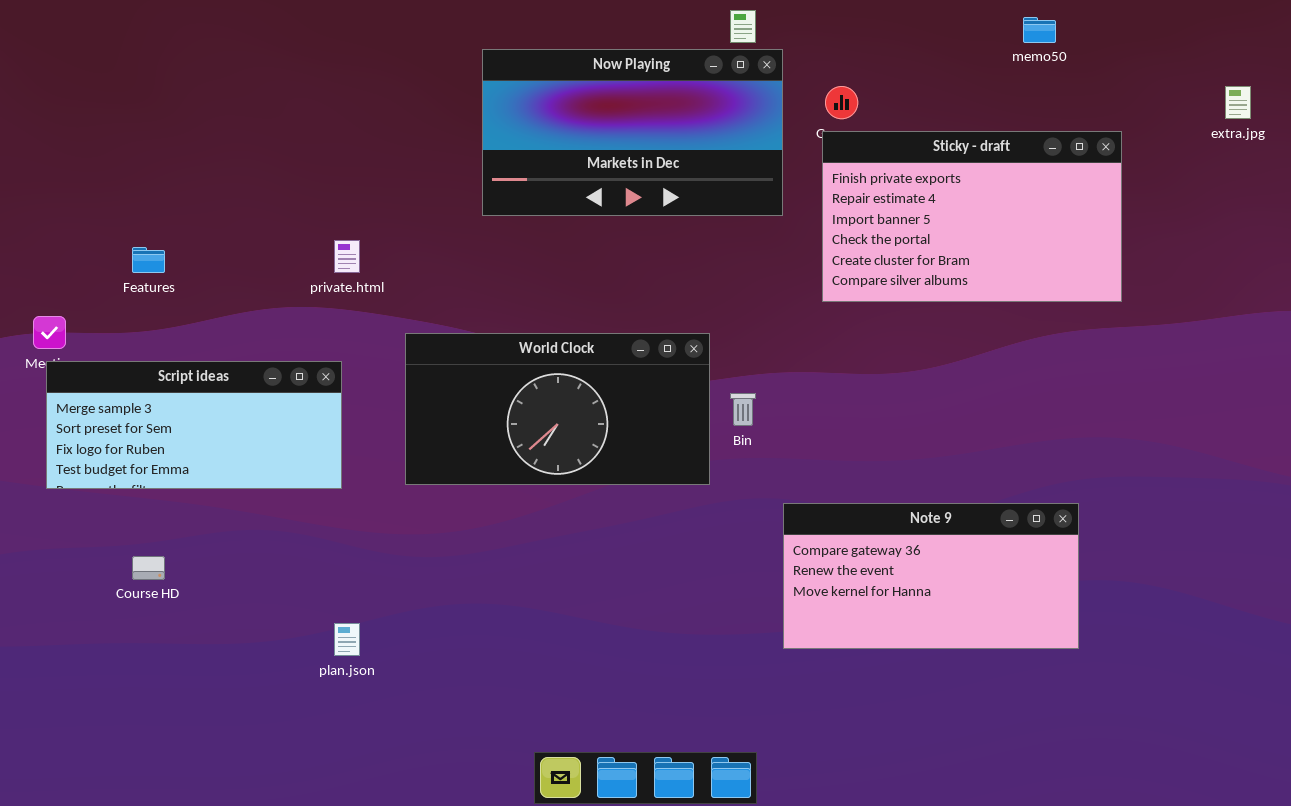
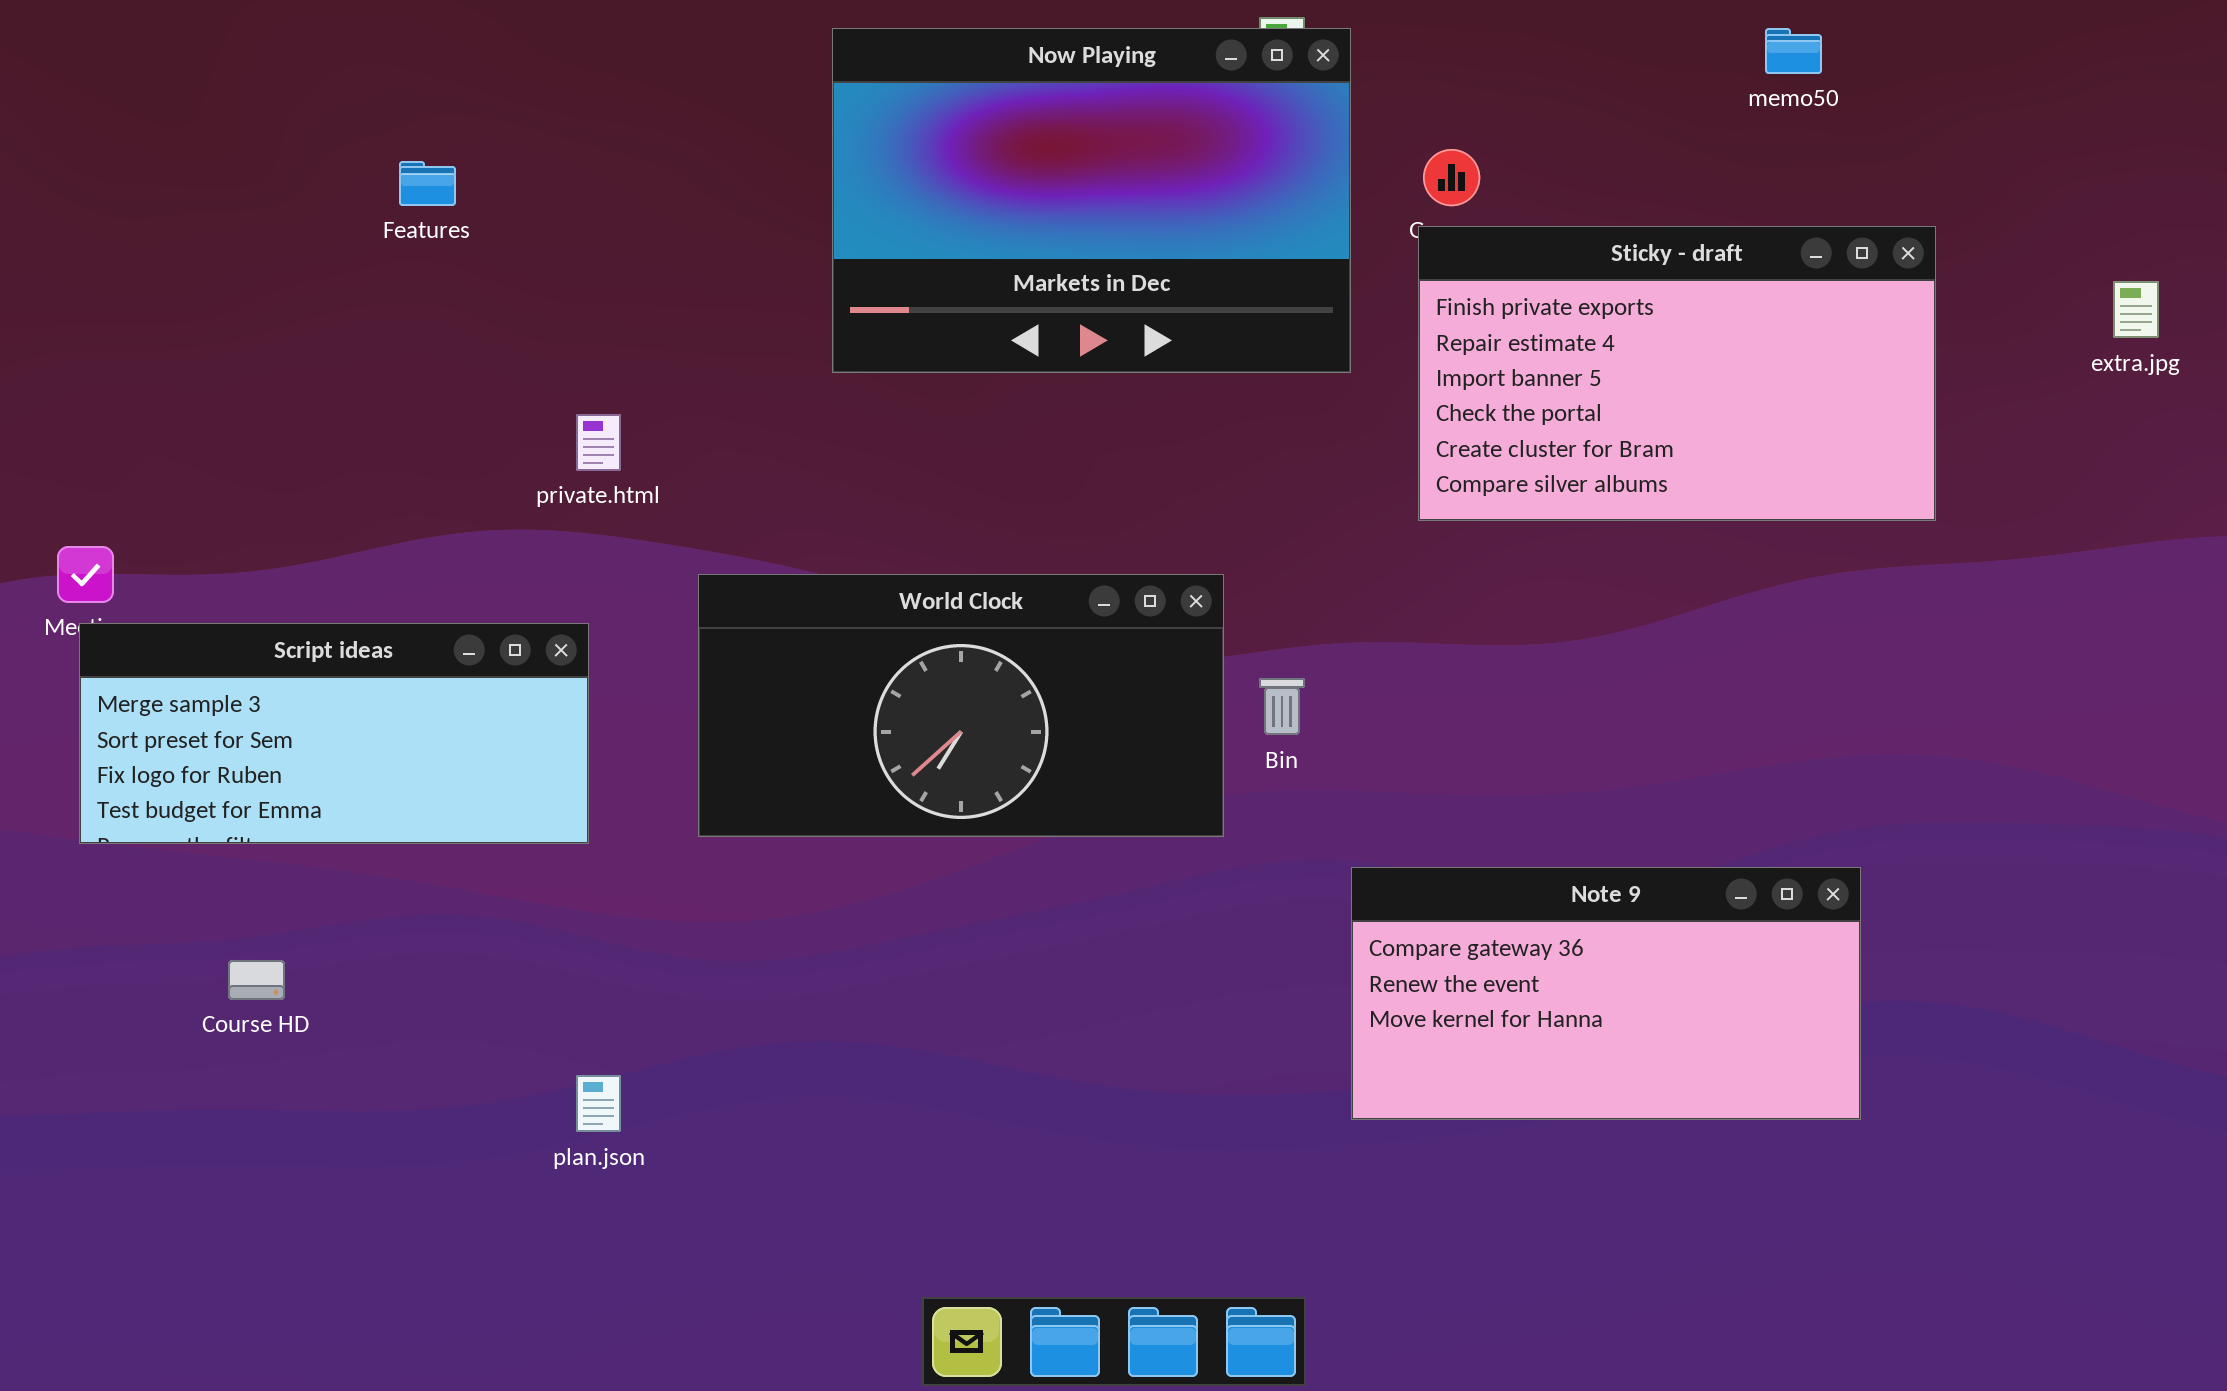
Now Playing: [482,49,783,216] -> [832,28,1351,373], resized
extra.jpg: [1225,86,1251,119] -> [2113,281,2159,338], moved
Features: [132,247,165,273] -> [399,161,456,206], moved

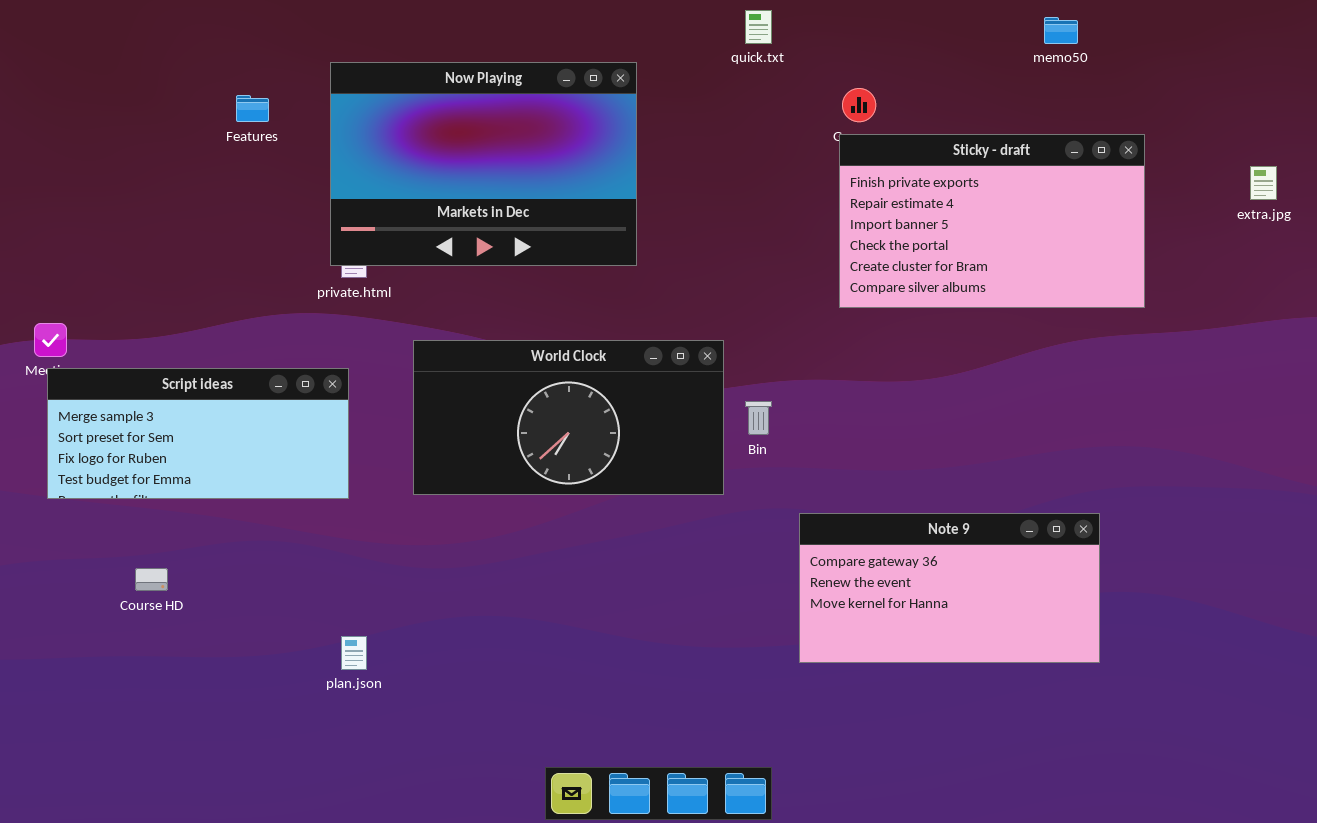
Now Playing: [832,28,1351,373] -> [330,62,637,266], moved

